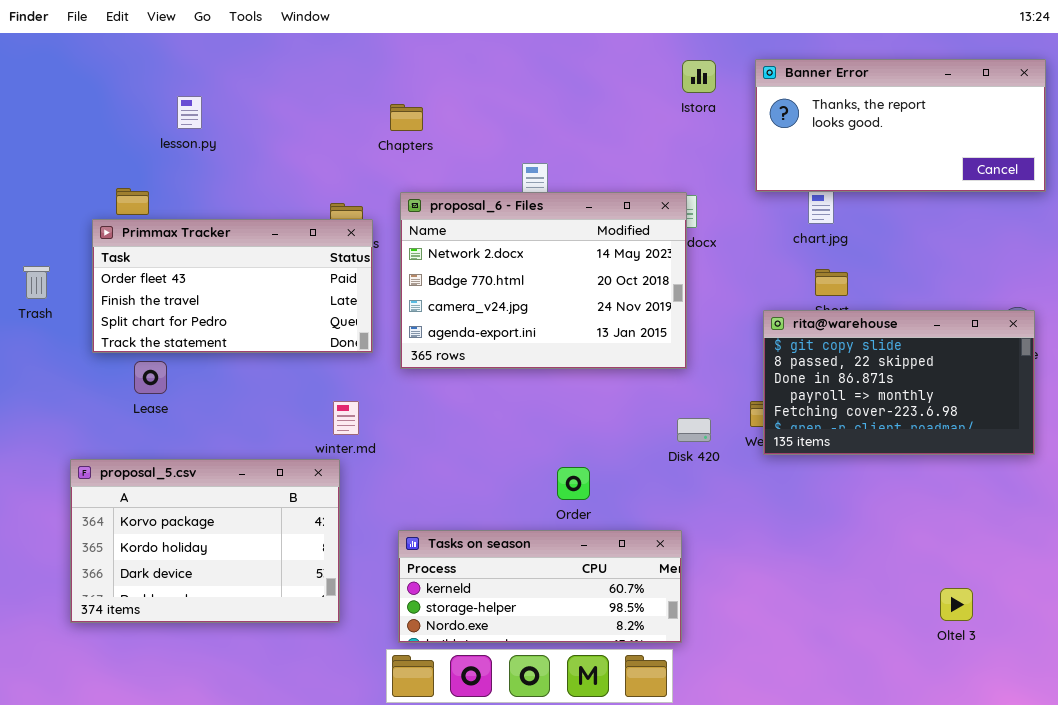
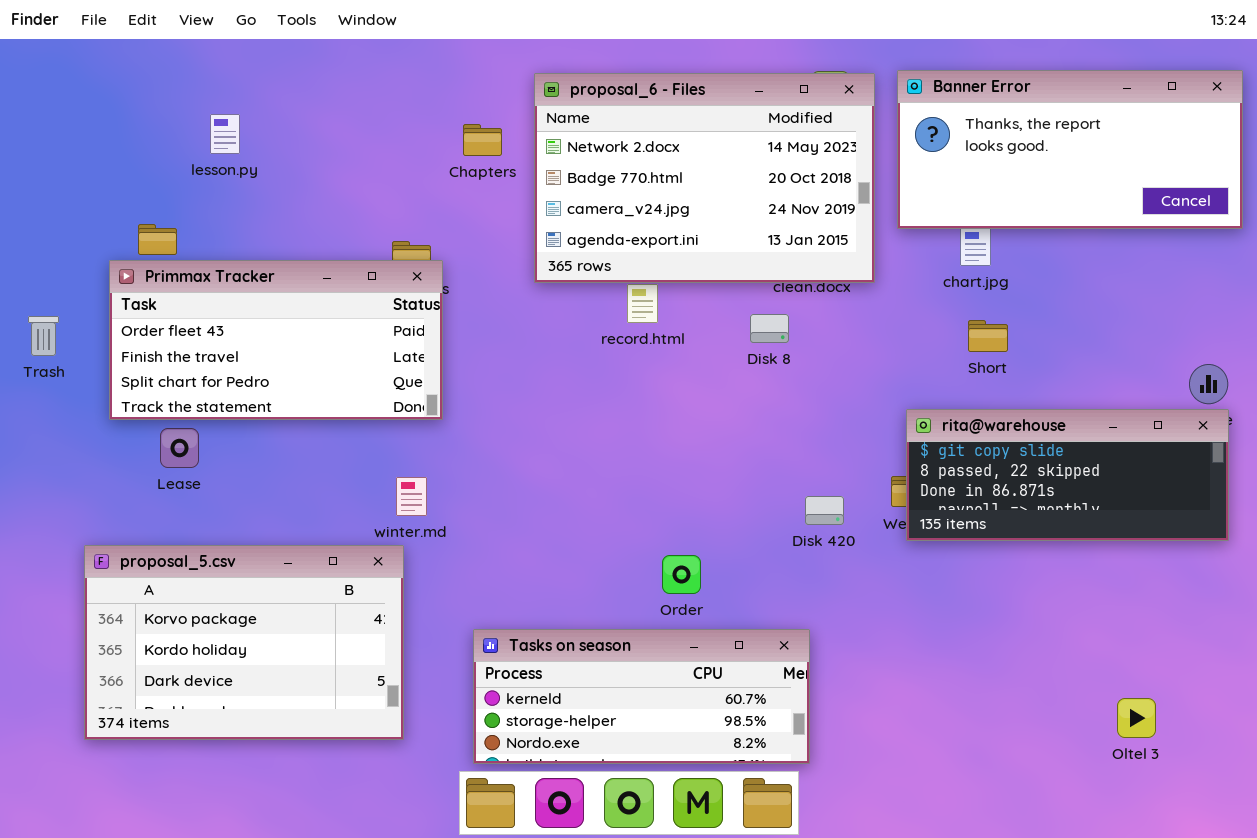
proposal_6 - Files: [400,192,687,369] -> [534,73,875,283], moved
rita@warehouse: [763,310,1035,455] -> [906,409,1229,541], resized

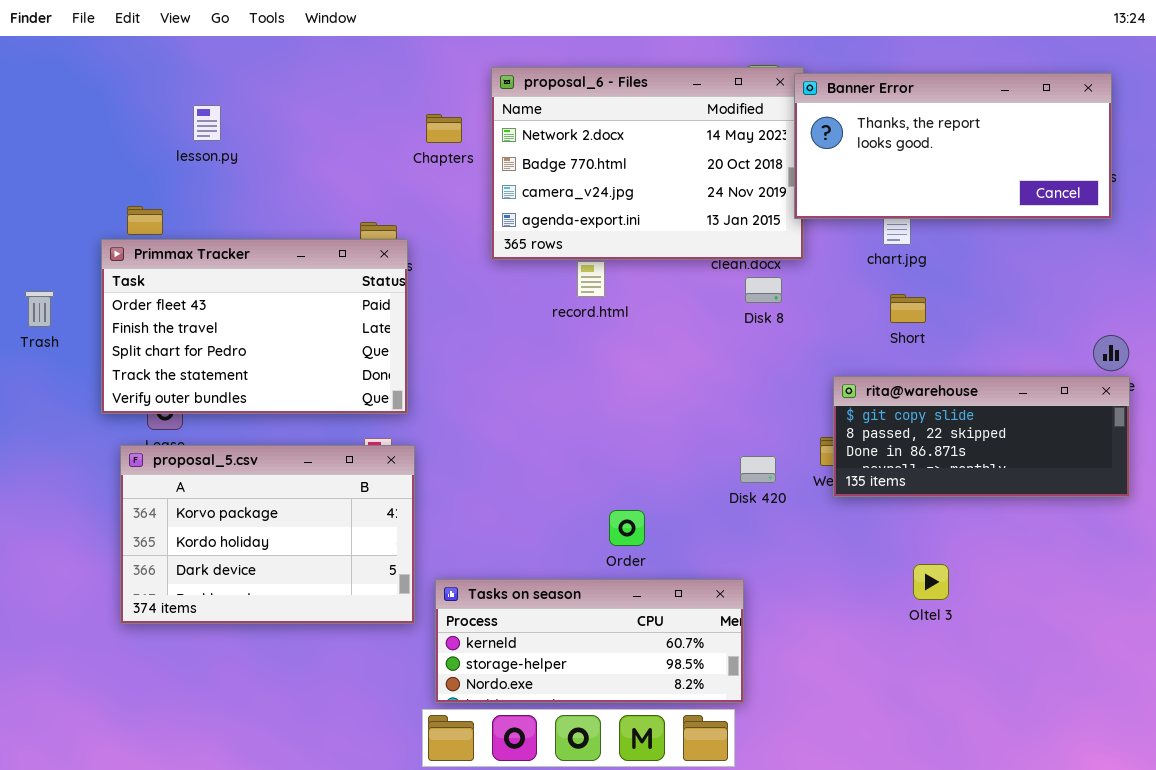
Banner Error: [897,70,1243,229] -> [794,73,1112,219], moved
Primmax Tracker: [109,260,443,420] -> [101,239,408,414], resized
Disk 8: [750,314,789,343] -> [745,277,782,303], moved
proposal_5.csv: [84,545,404,740] -> [120,445,415,624], moved
Oltel 3: [1117,698,1156,738] -> [913,564,949,600], moved

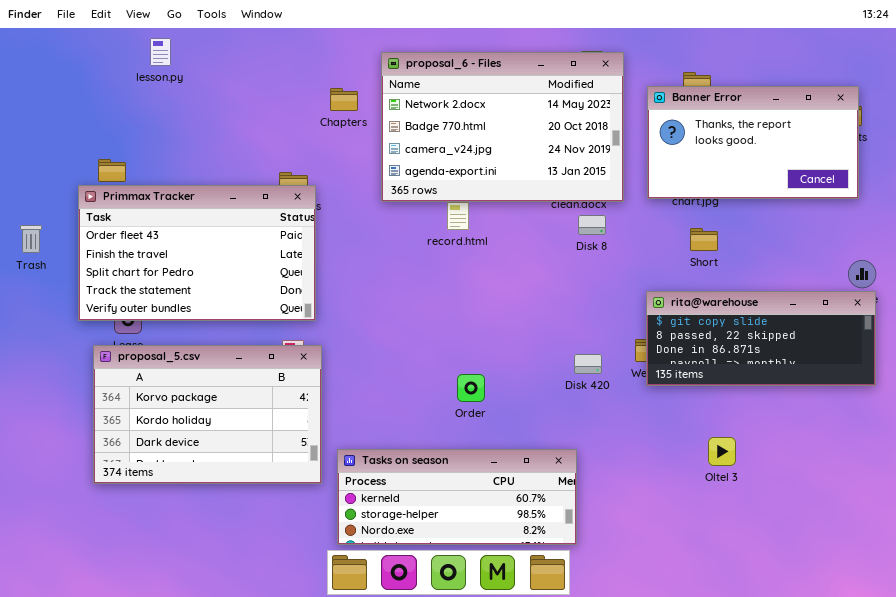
Banner Error: [794,73,1112,219] -> [647,86,859,199], moved, resized
lesson.py: [193,105,221,141] -> [150,38,171,66], moved
Order: [609,510,645,546] -> [457,374,485,402], moved

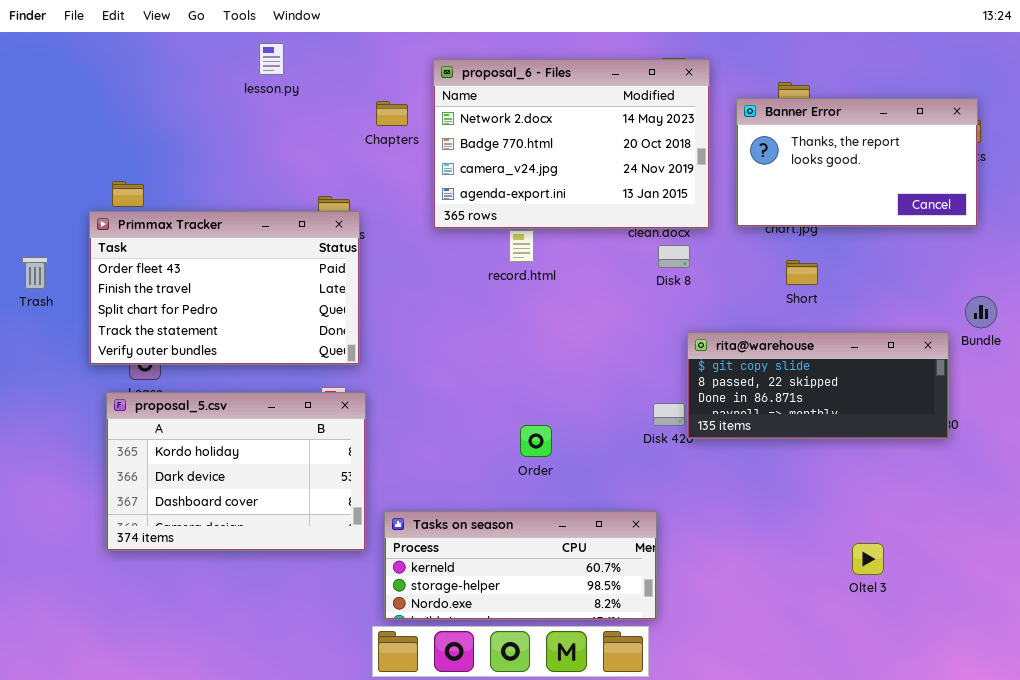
lesson.py: [150,38,171,66] -> [259,43,284,75], moved
rita@warehouse: [646,291,876,386] -> [687,332,949,439], moved
proposal_5.csv: [93,345,322,484] -> [106,392,366,551], scrolled down 1 row
Oltel 3: [708,437,736,466] -> [852,543,884,575], moved

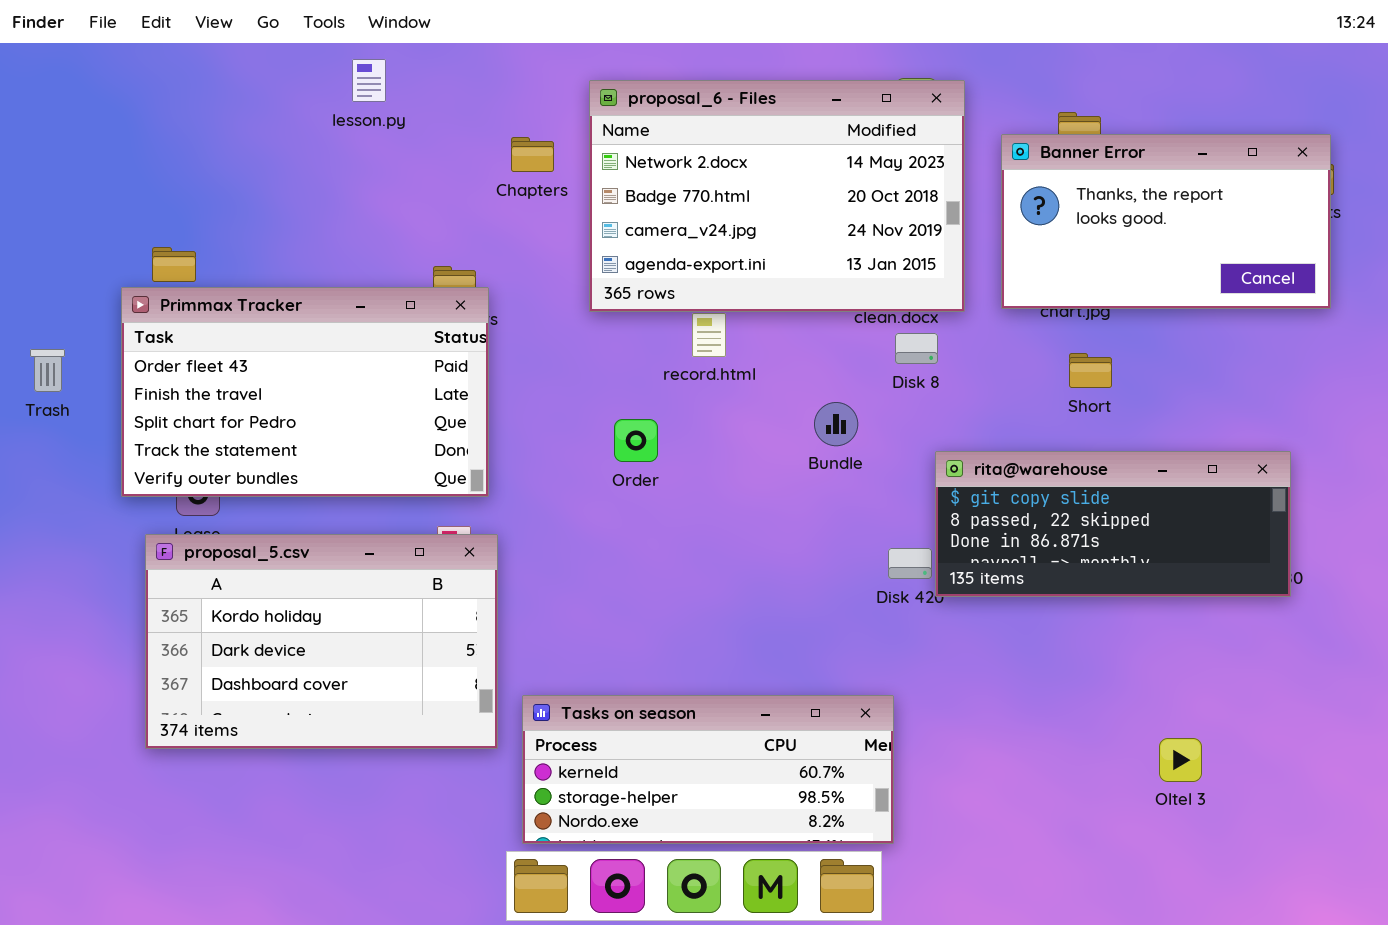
Bundle: [965,296,997,328] -> [814,402,858,446], moved
Order: [520,425,552,457] -> [614,419,658,462], moved

